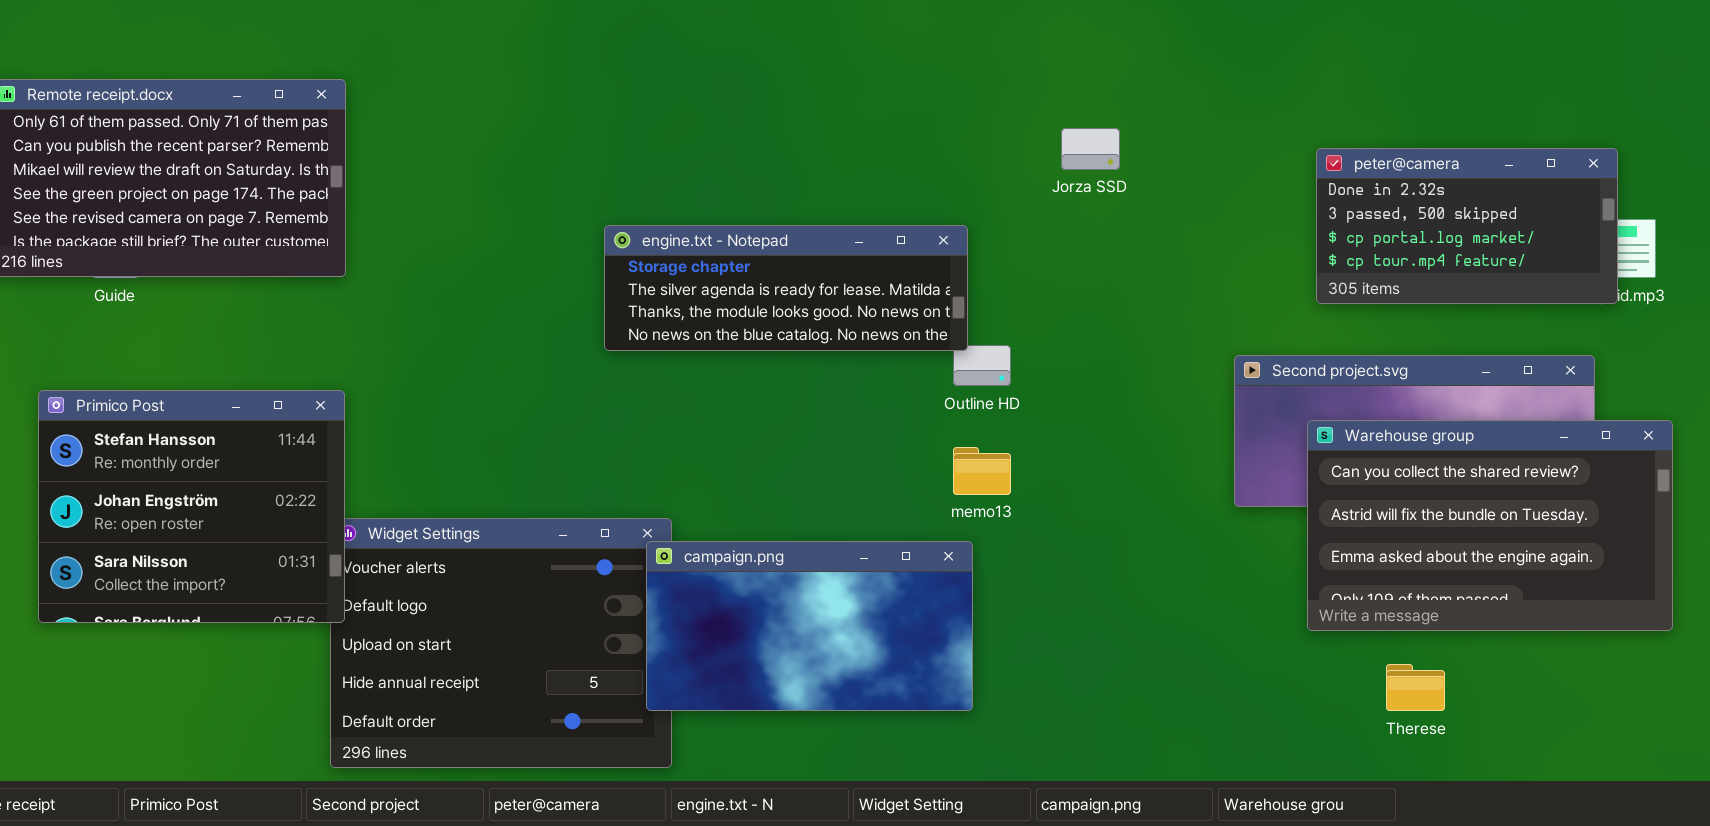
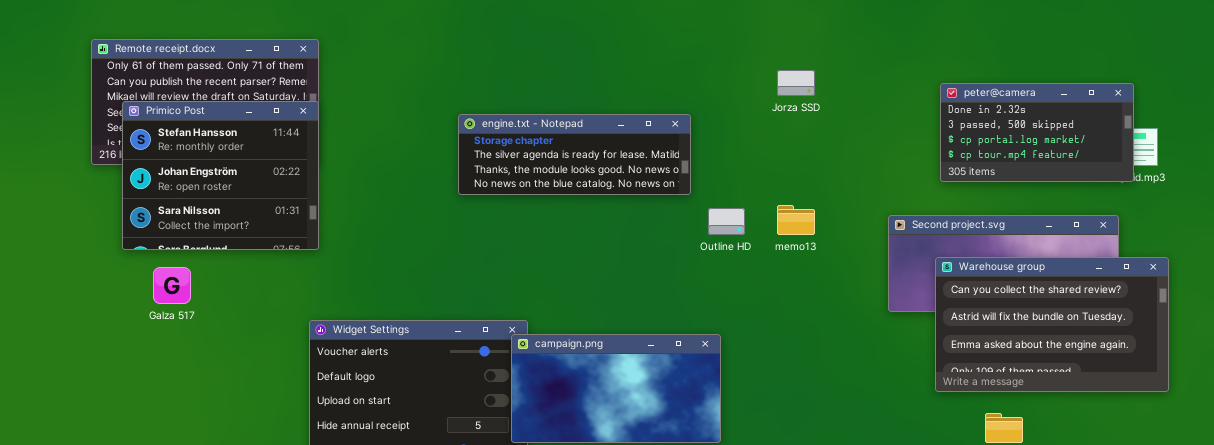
engine.txt - Notepad: [604,225,968,351] -> [458,114,691,195], moved
Primico Post: [38,390,345,623] -> [122,101,319,250], moved
memo13: [953,447,1011,495] -> [777,205,815,235], moved

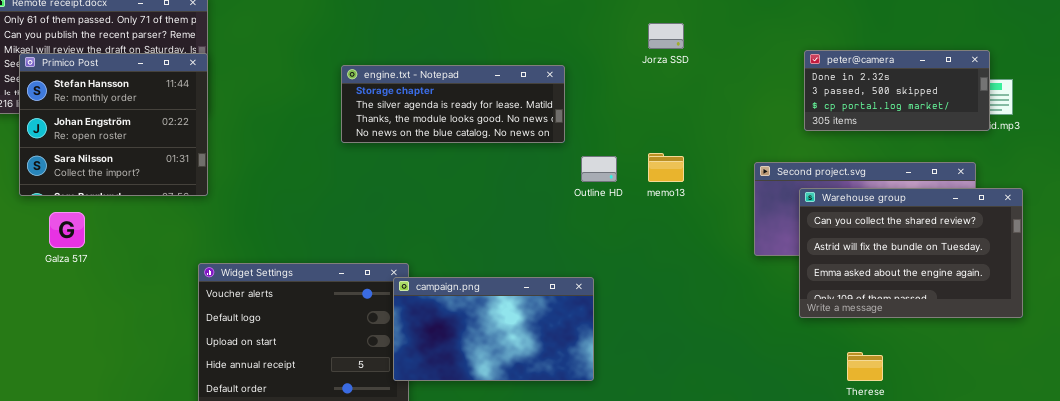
peter@camera: [940,83,1134,182] -> [804,50,990,131], resized
Warehouse group: [935,257,1169,392] -> [799,188,1023,318], moved

